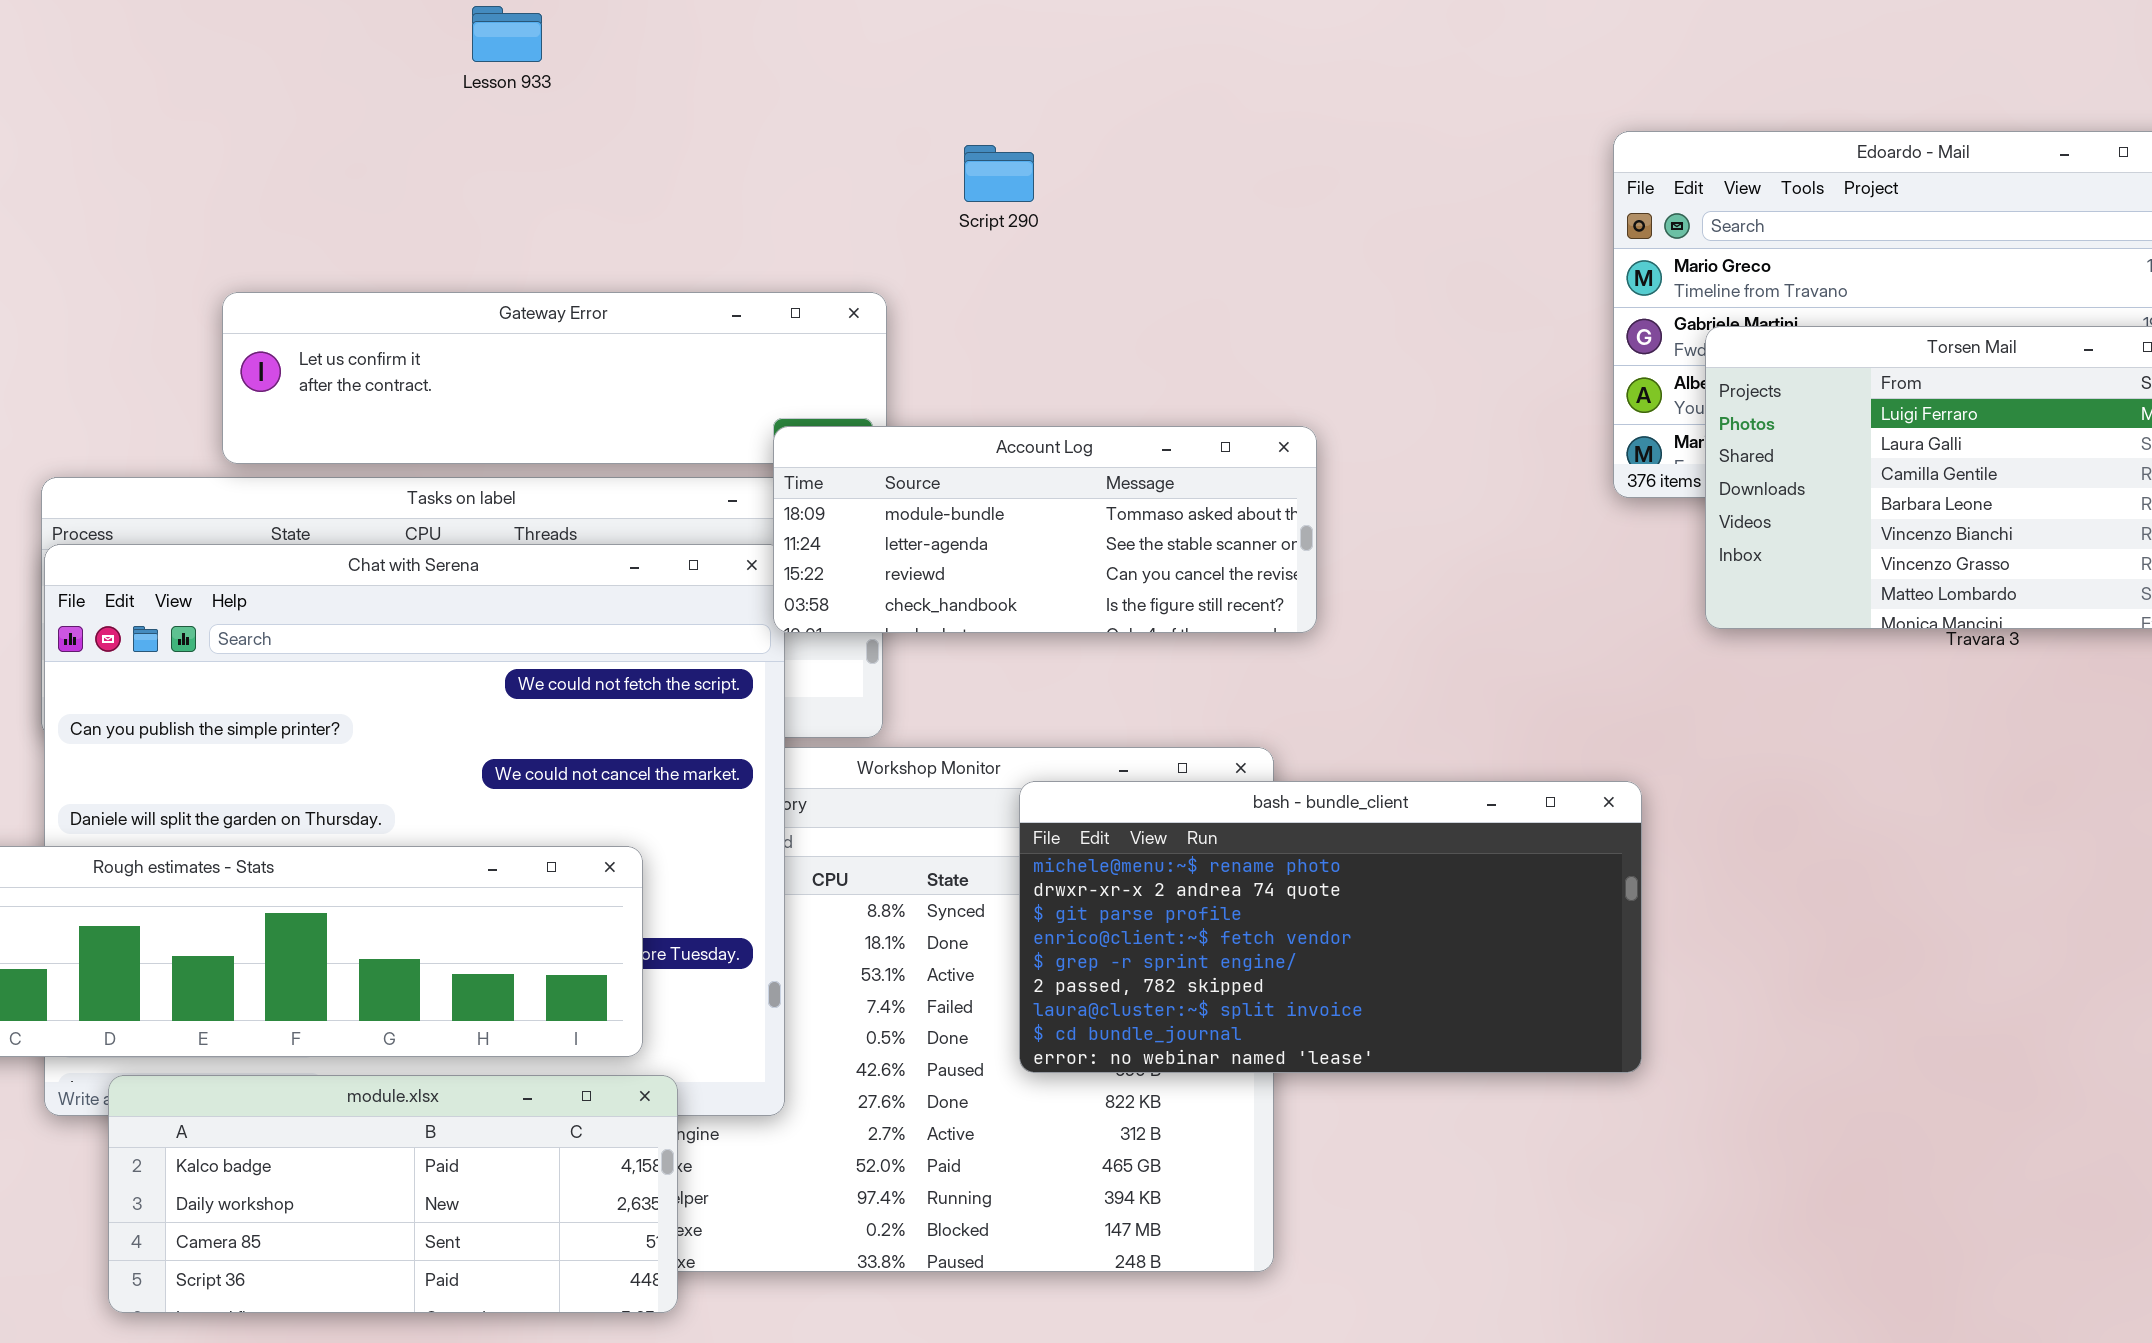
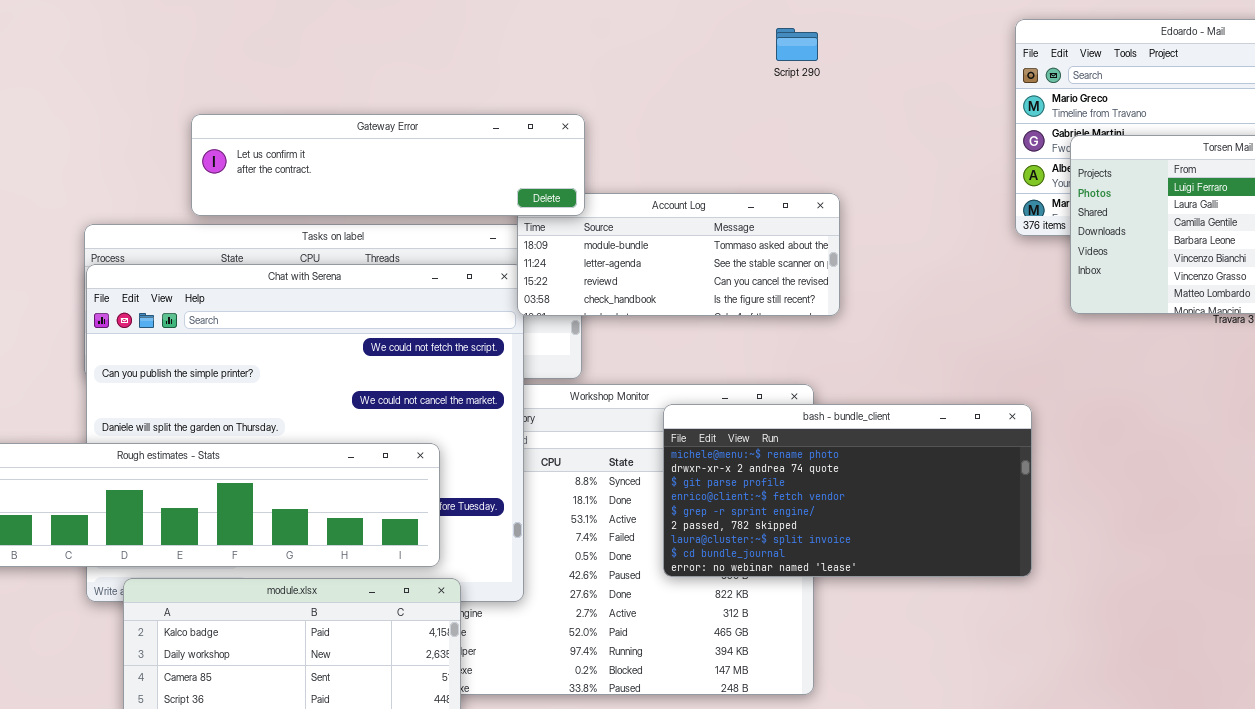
Script 290: [964,145,1034,202] -> [776,28,818,61], moved
Gateway Error: [222,292,887,464] -> [191,114,585,216], raised

